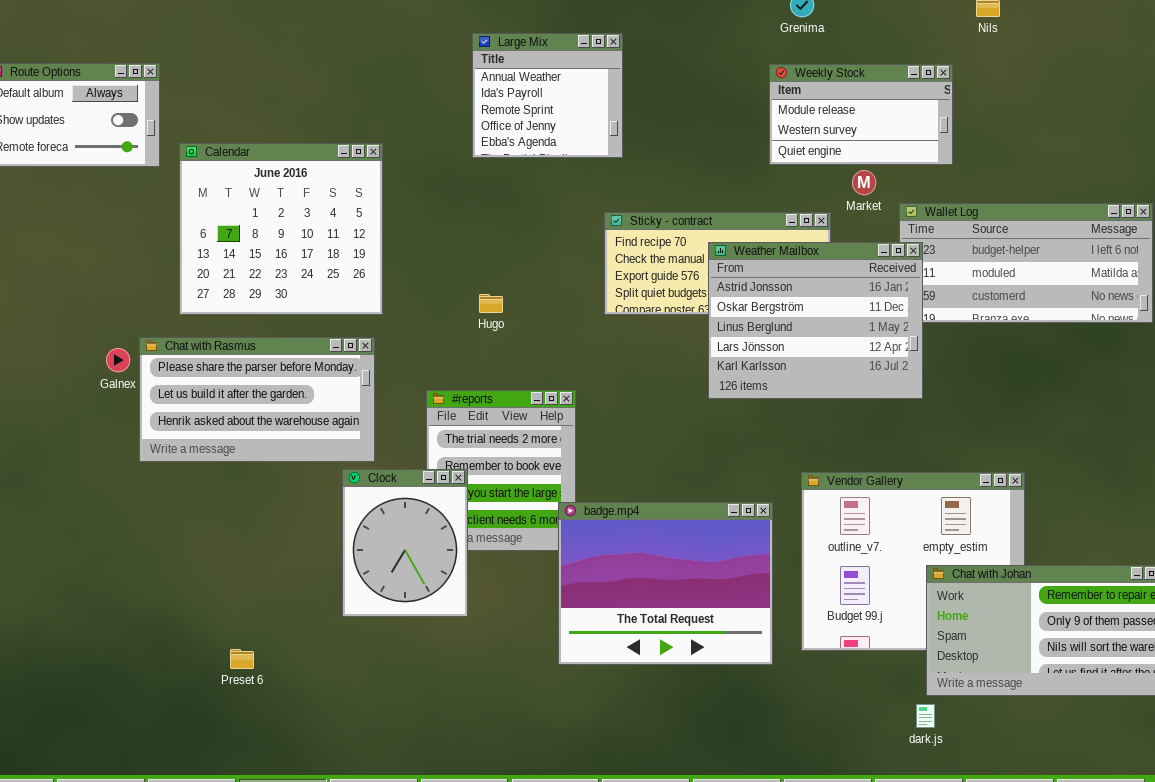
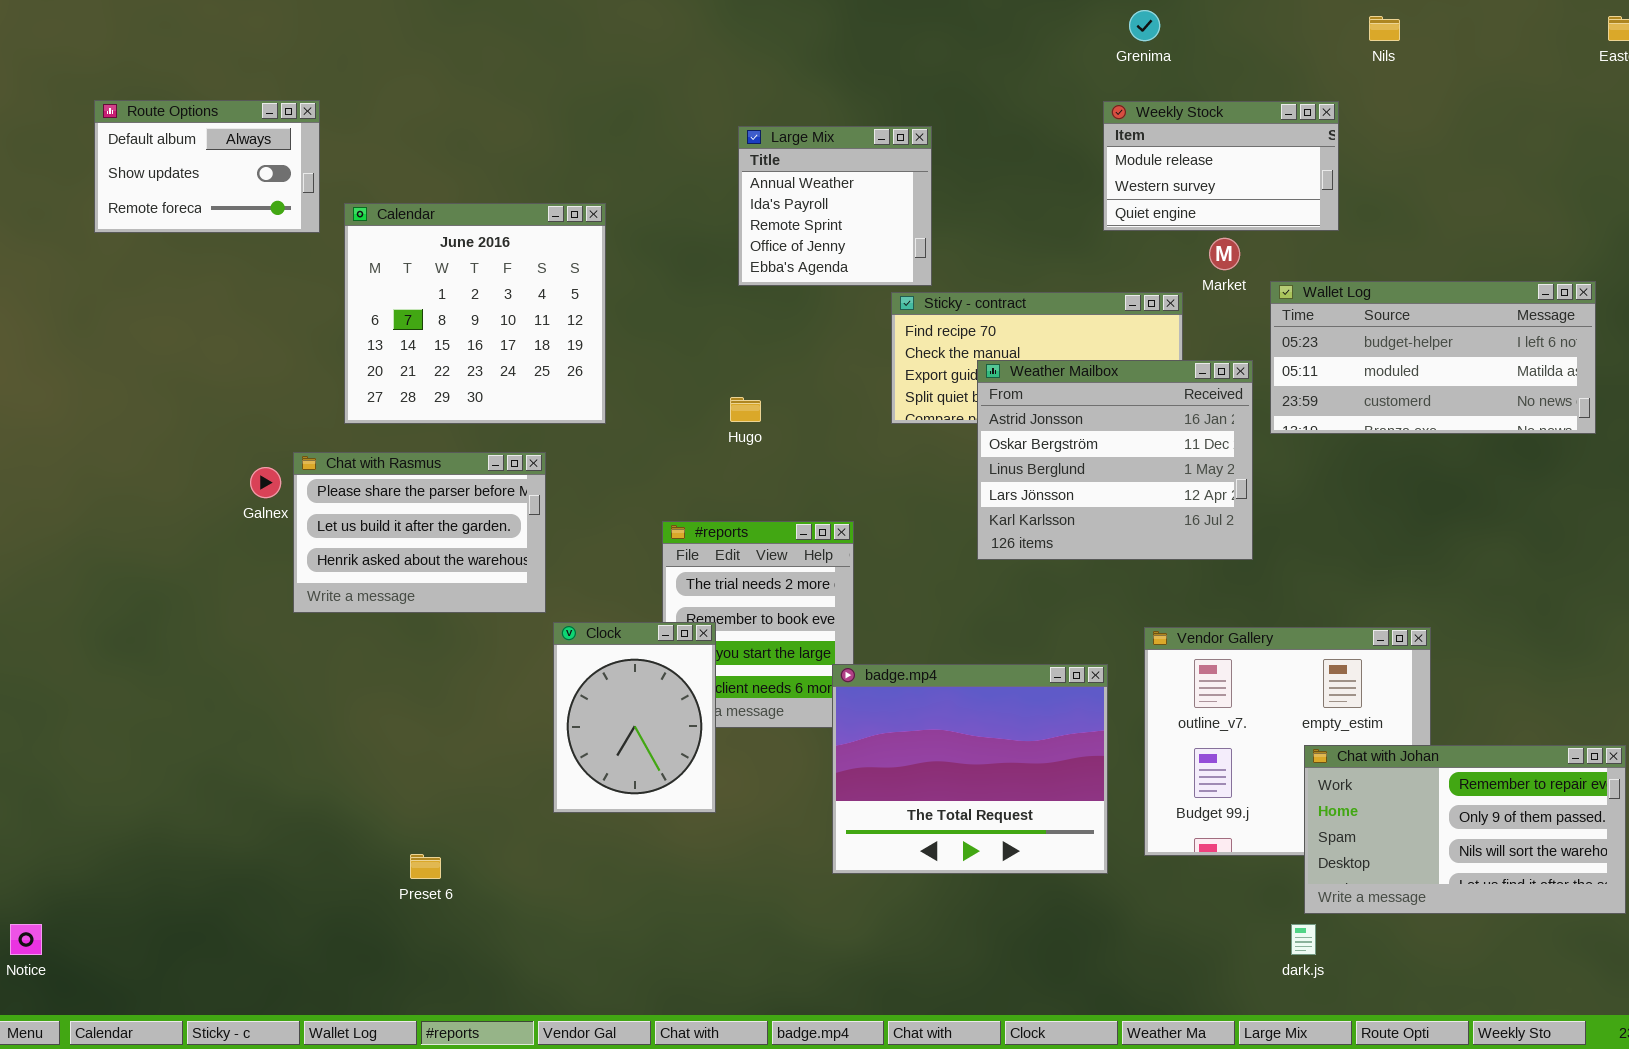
Large Mix: [472,33,623,158] -> [738,126,932,286], moved
Weather Mailbox: [708,242,923,399] -> [977,360,1253,560], moved
Chat with Rasmus: [139,337,375,462] -> [293,452,546,613], resized

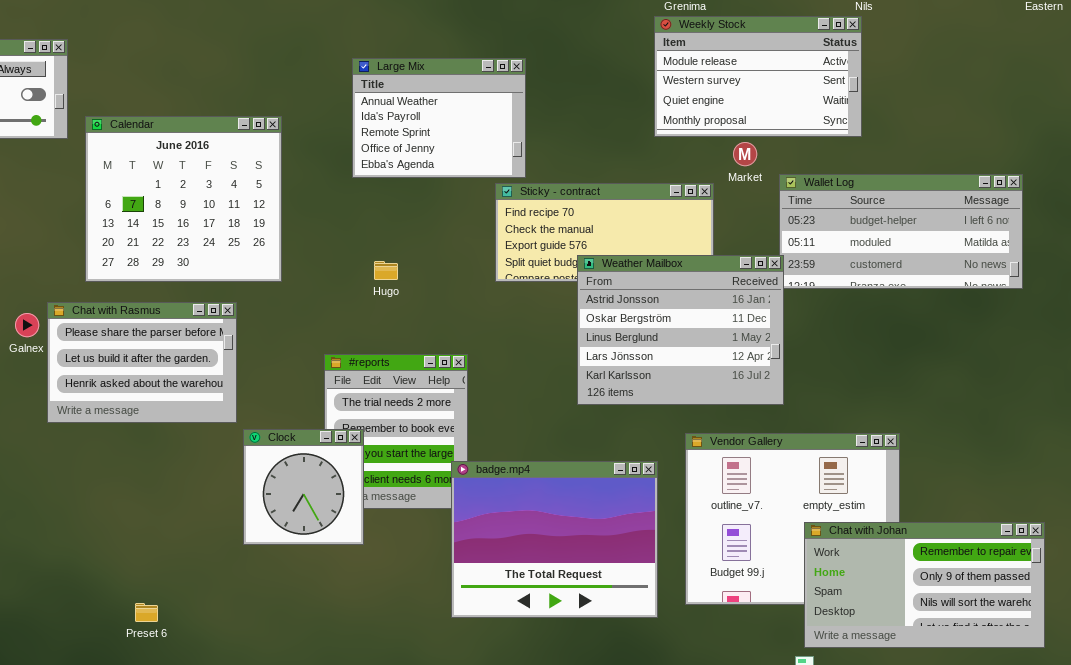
Weekly Stock: [1103,101,1339,231] -> [654,16,862,137], resized
Large Mix: [738,126,932,286] -> [352,58,526,178], resized
Weather Mailbox: [977,360,1253,560] -> [577,255,784,405], moved
Clock: [553,622,716,813] -> [243,429,364,545], resized

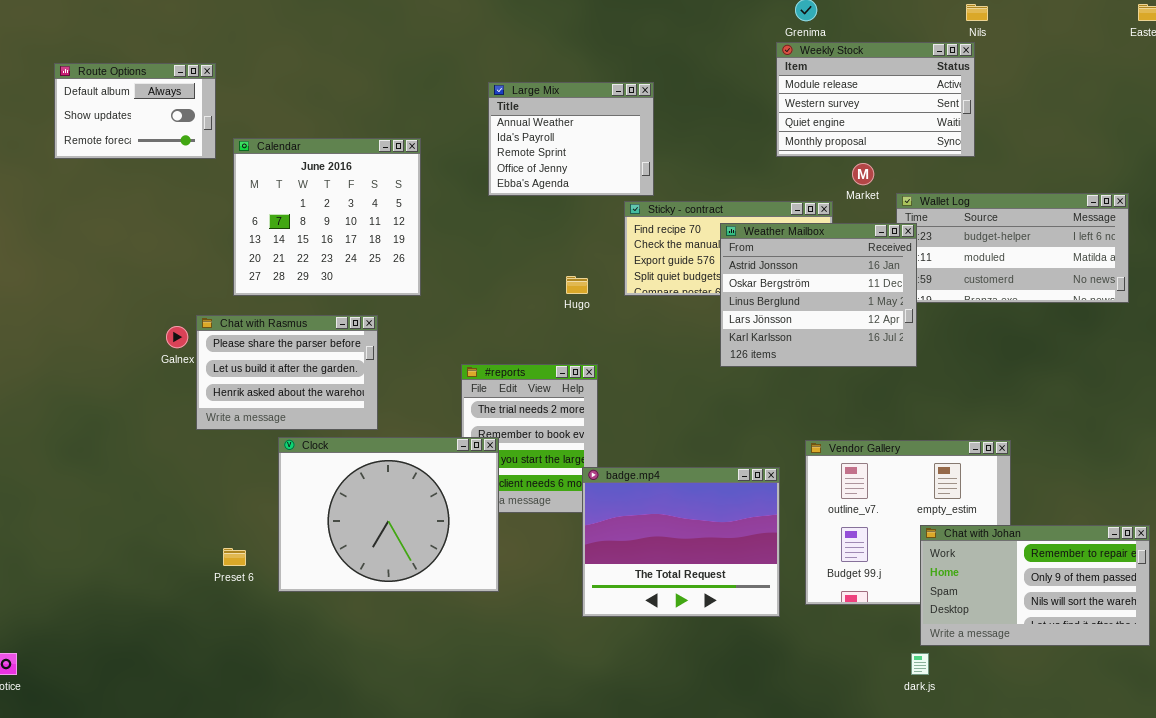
Weather Mailbox: [577,255,784,405] -> [720,223,917,367], moved
Hugo: [374,261,398,280] -> [566,276,588,294], moved
Clock: [243,429,364,545] -> [278,437,499,592], resized
Preset 6: [135,603,158,622] -> [223,548,246,566], moved

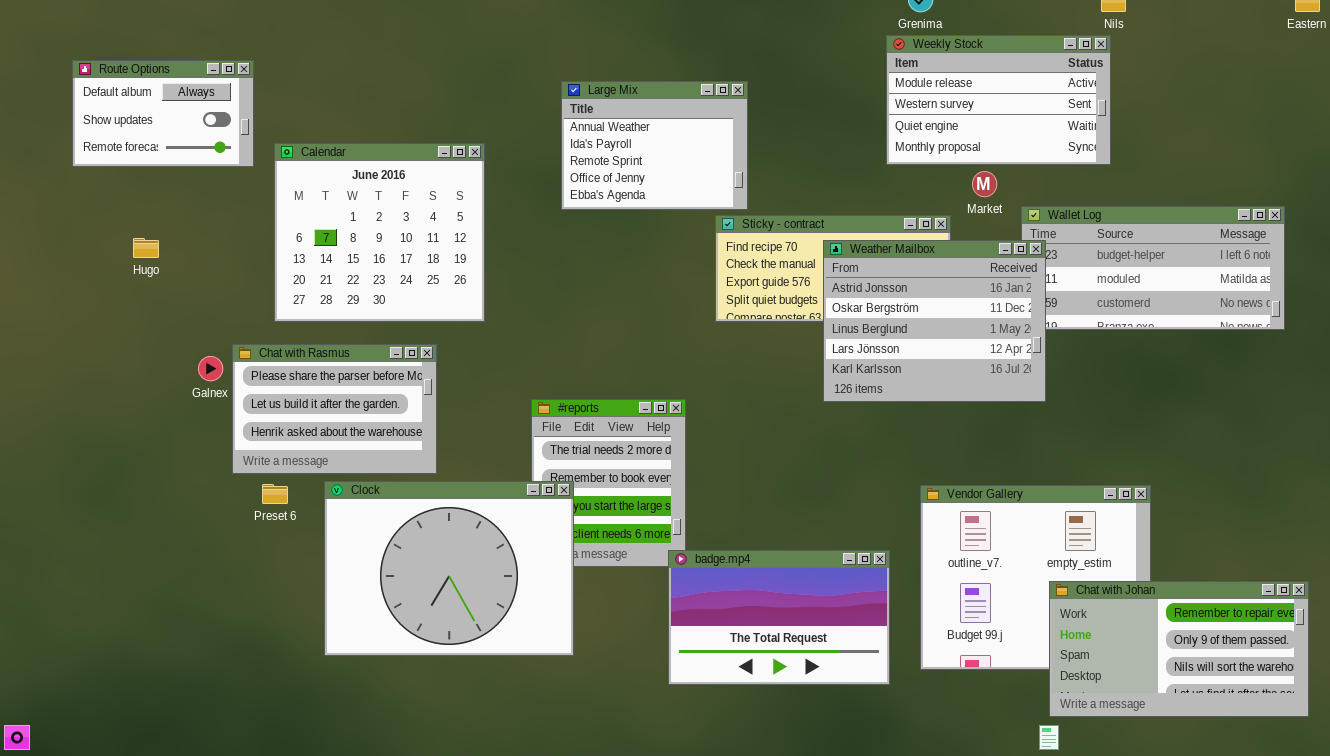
Hugo: [566,276,588,294] -> [133,238,159,258], moved
badge.mp4: [582,467,780,617] -> [668,550,890,685], resized
Preset 6: [223,548,246,566] -> [262,484,288,504], moved

